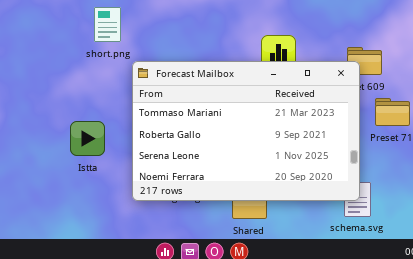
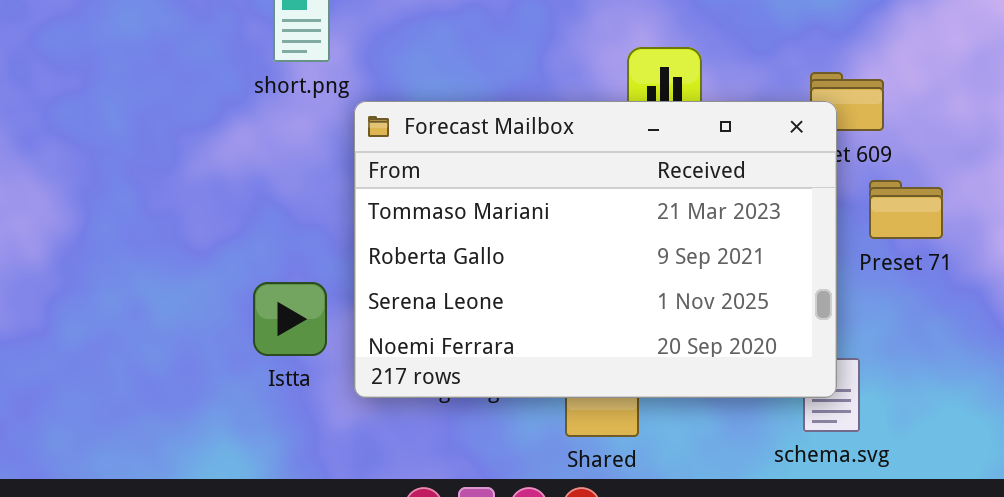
Istta: [70,121,105,156] -> [253,282,327,356], moved

